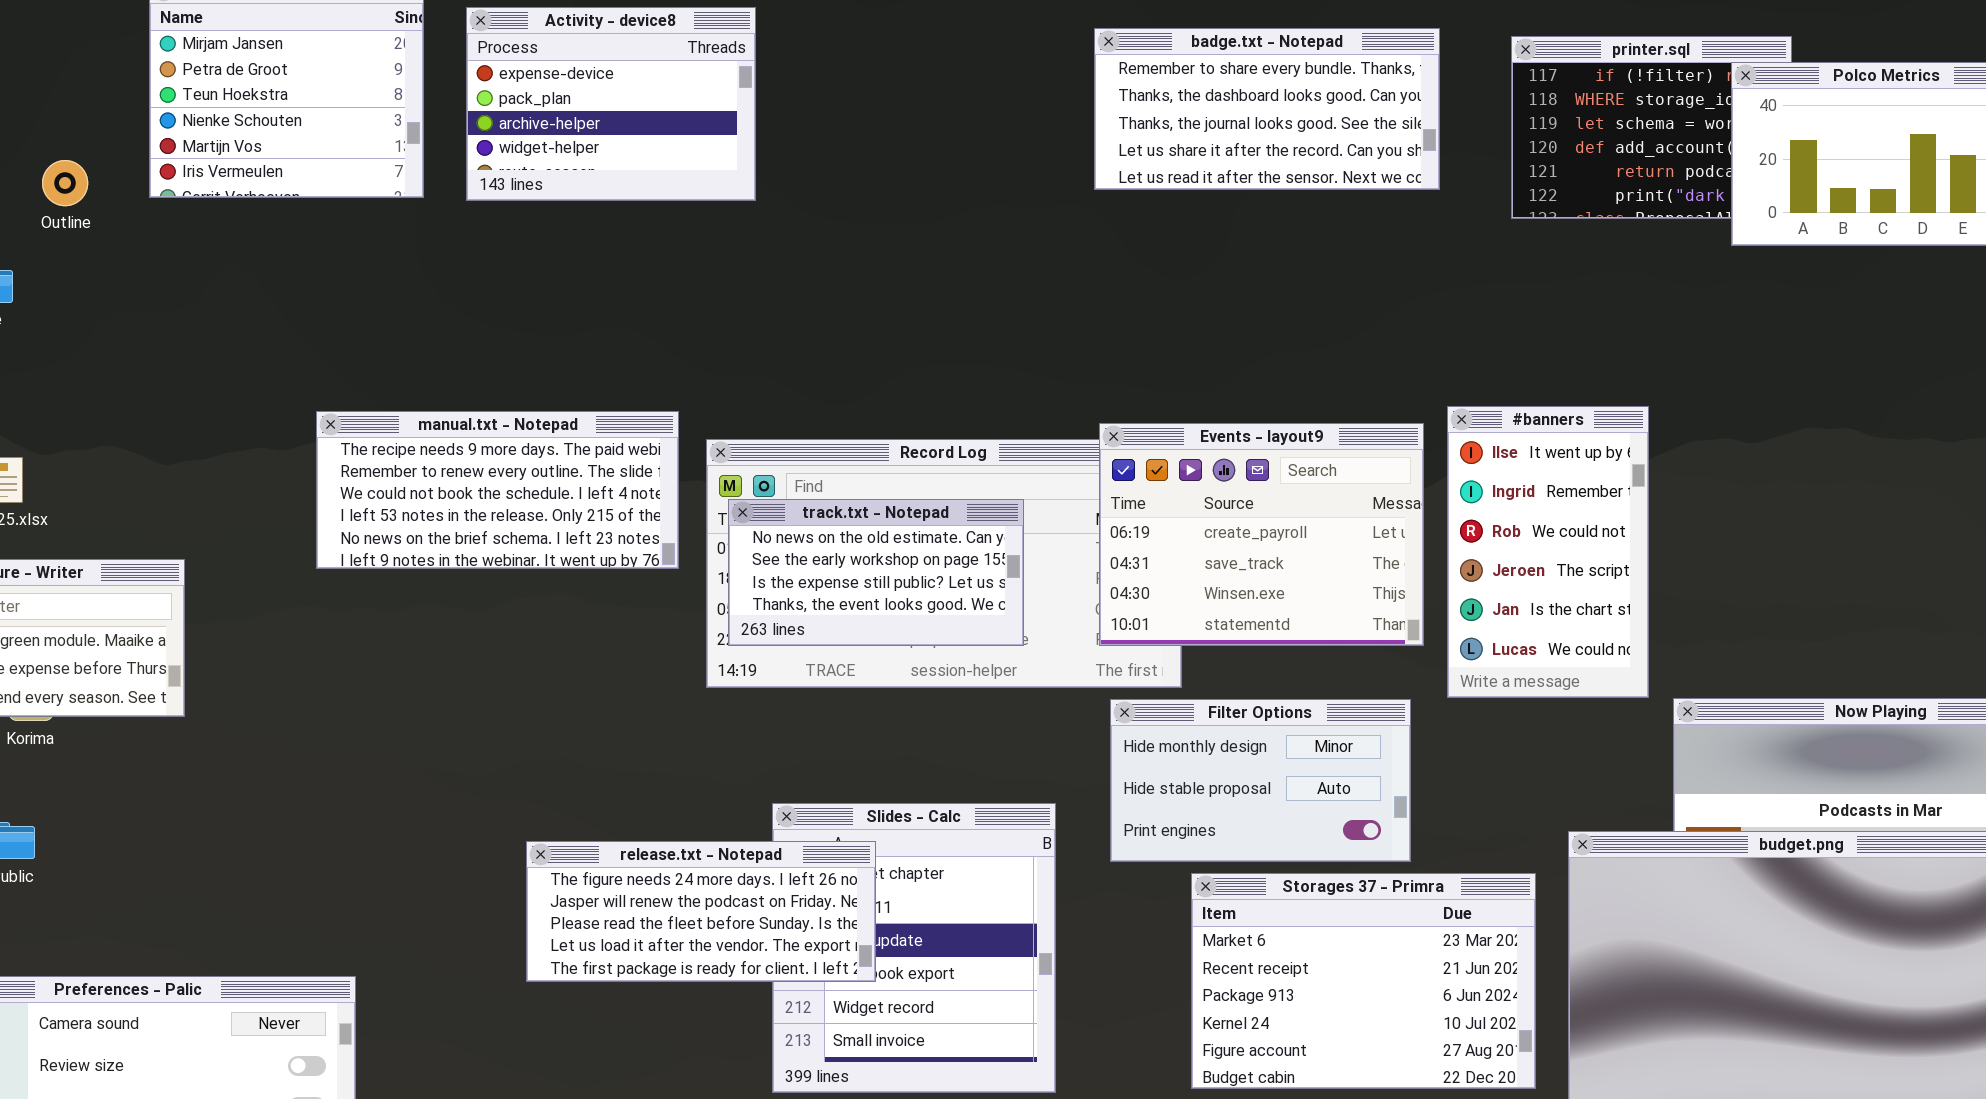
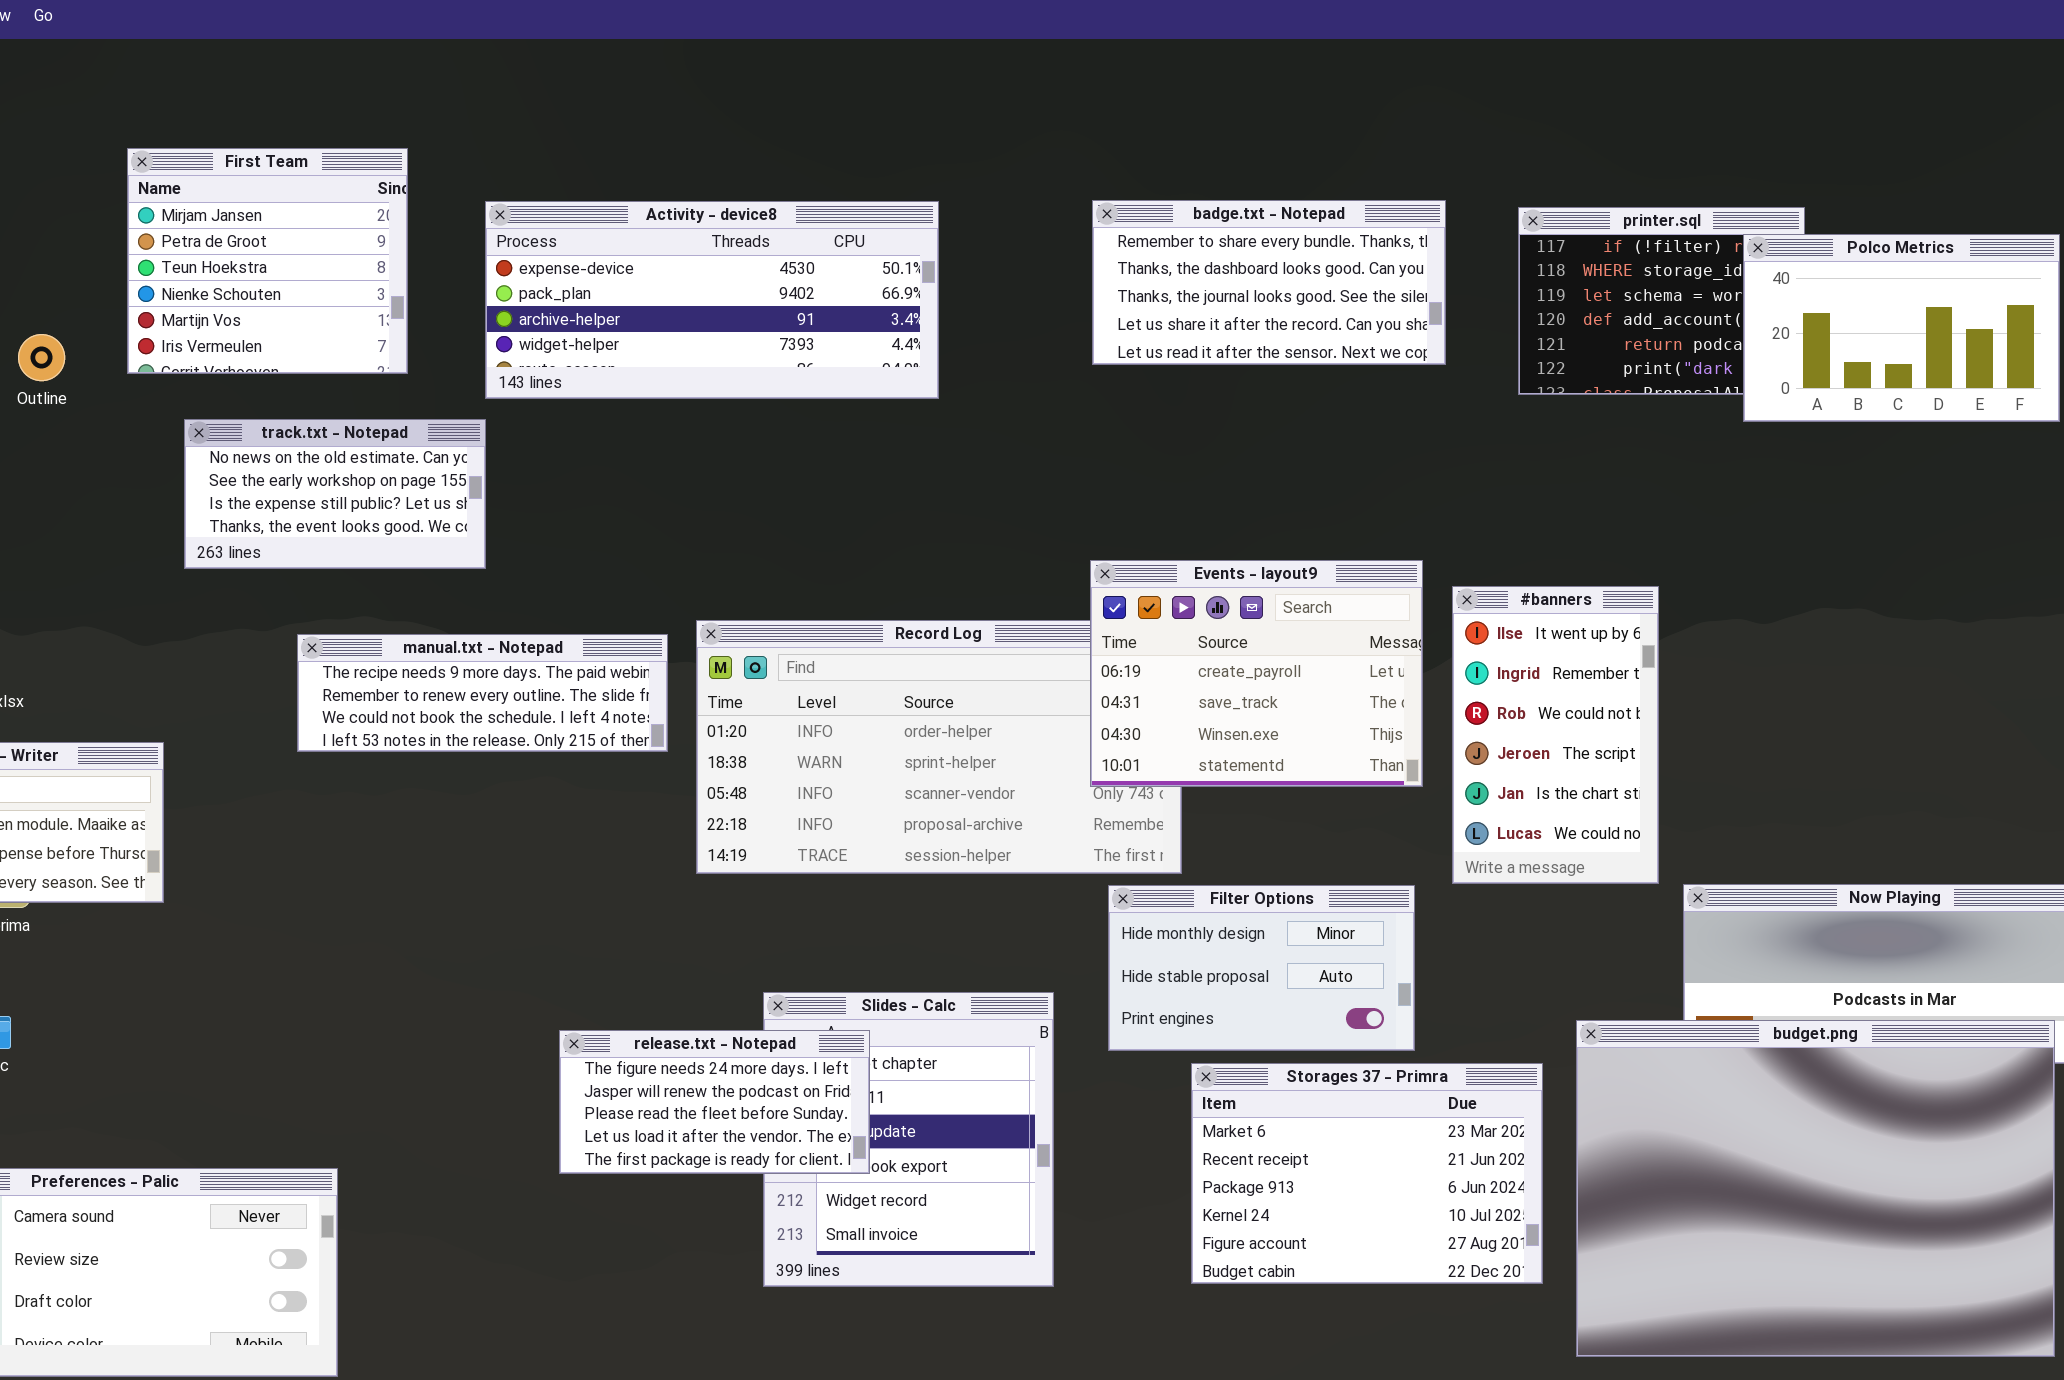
Activity - device8: [466,7,756,201] -> [485,201,939,399], moved, resized
manual.txt - Notepad: [316,411,679,569] -> [297,634,668,752], resized
Events - layout9: [1099,423,1424,646] -> [1090,560,1423,787], moved
track.txt - Notepad: [728,499,1024,646] -> [184,419,486,569], moved
release.txt - Notepad: [526,841,876,982] -> [559,1030,870,1174], resized

